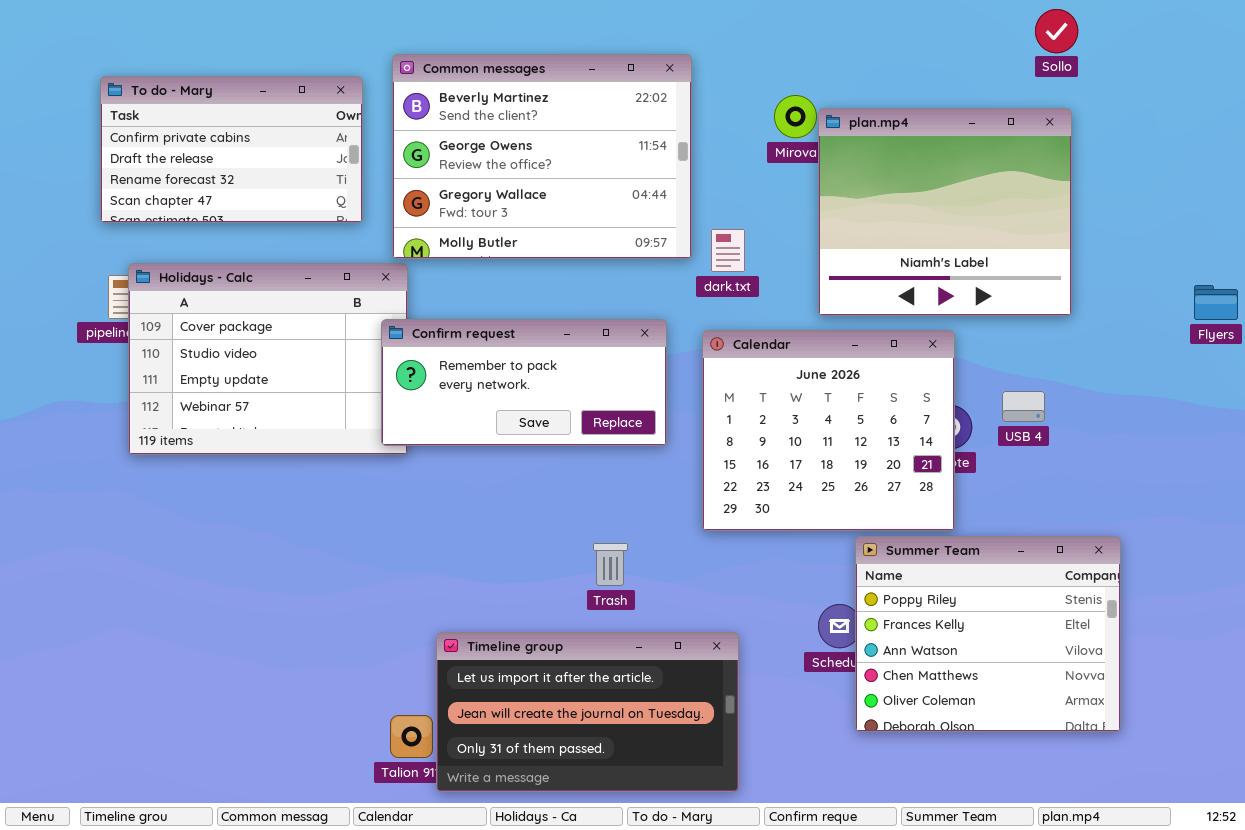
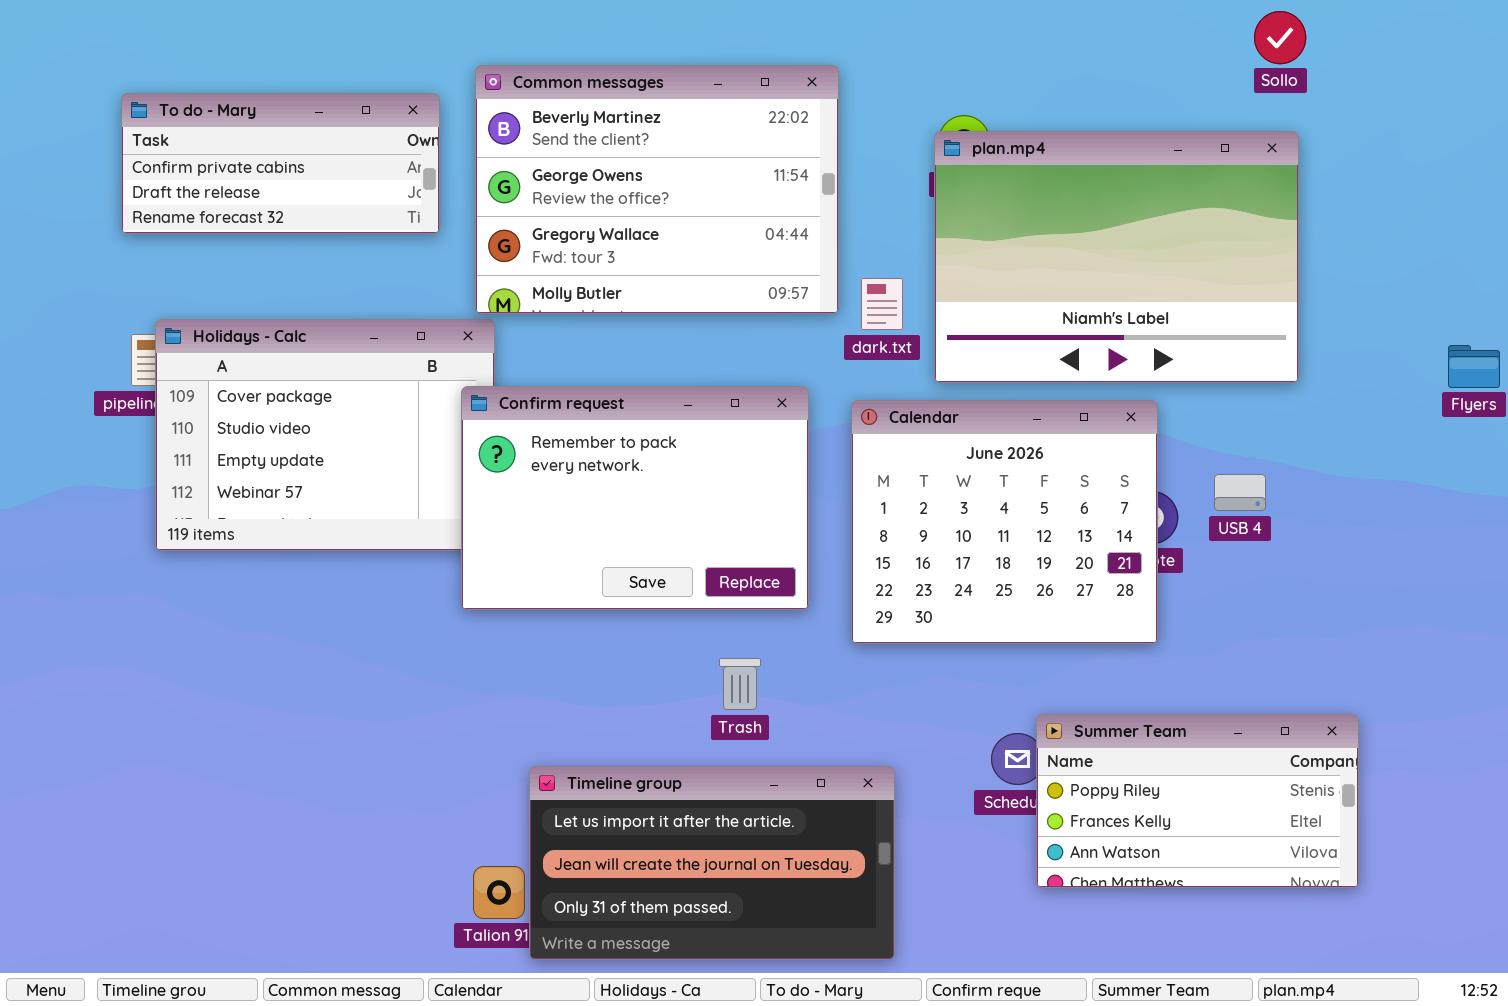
To do - Mary: [100,76,363,223] -> [121,93,440,234], resized
plan.mp4: [818,108,1072,316] -> [934,131,1299,383], resized
Confirm request: [381,319,667,446] -> [461,386,809,610], resized
Summer Team: [855,536,1121,732] -> [1036,714,1359,888], resized

